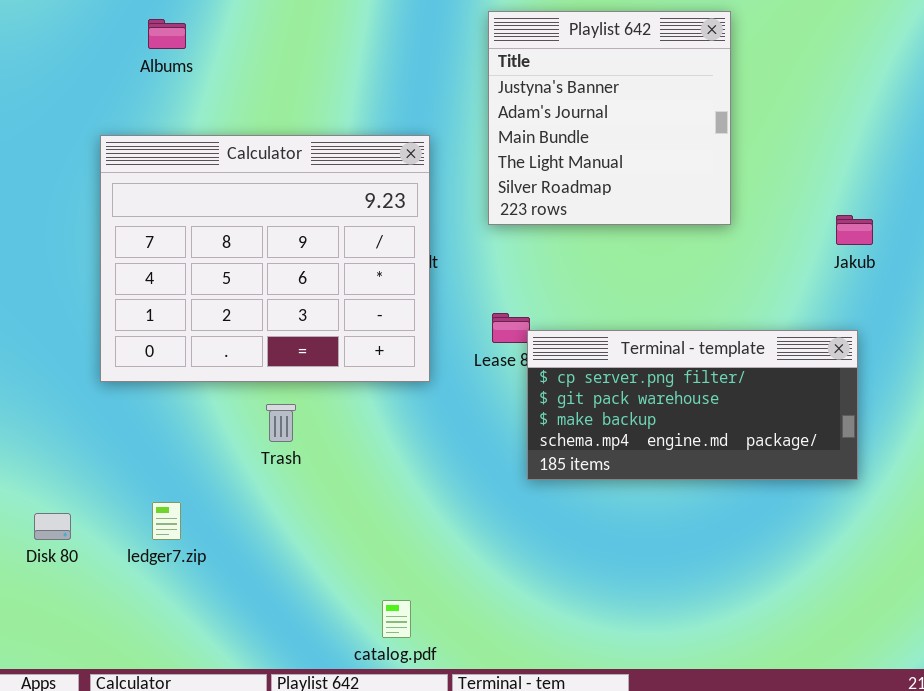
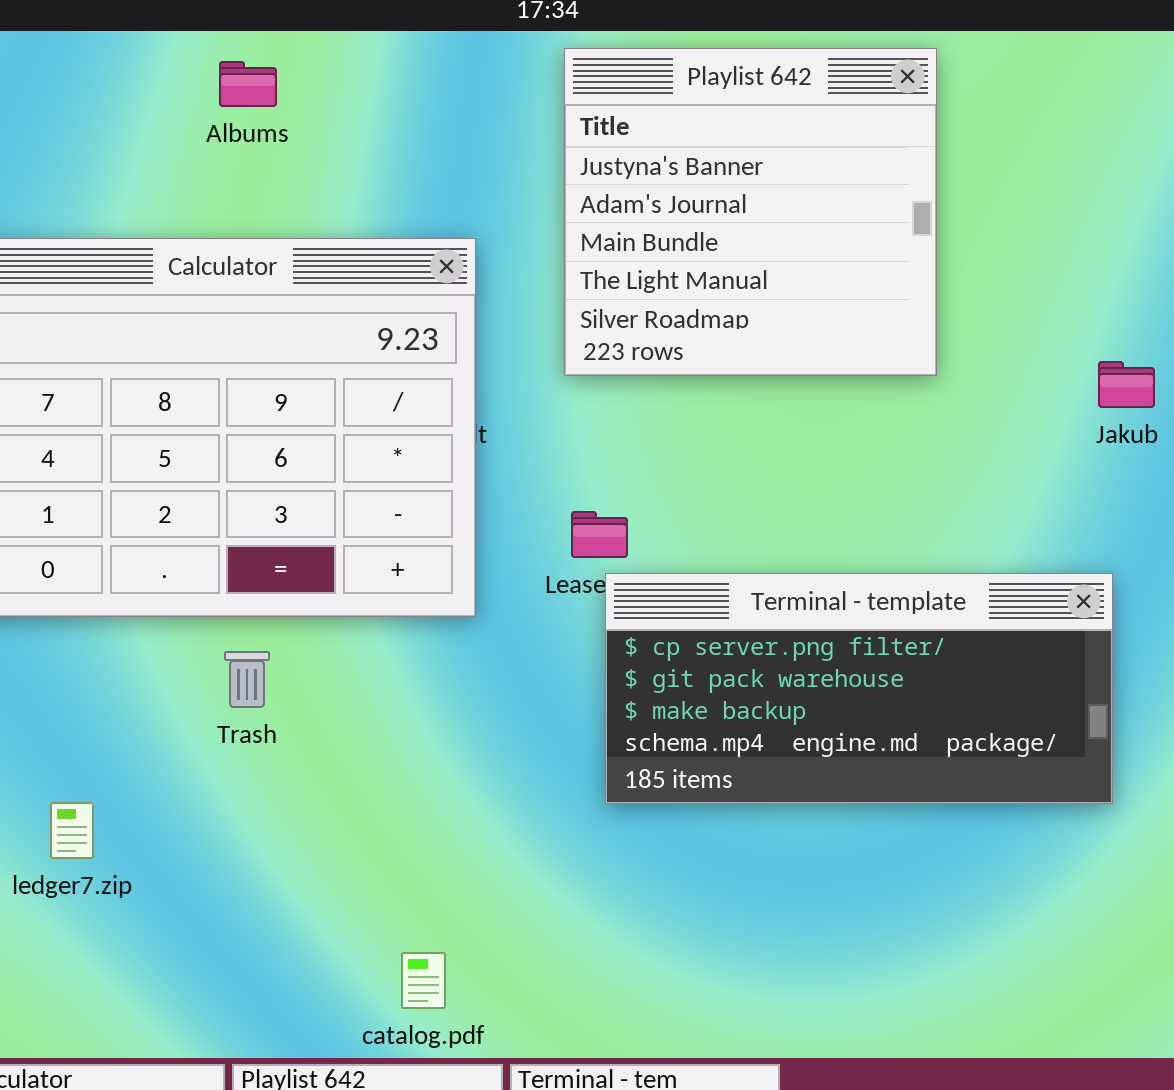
Albums: [148,19,186,49] -> [219,61,277,107], moved
Terminal - template: [527,330,858,480] -> [605,573,1113,804], moved

